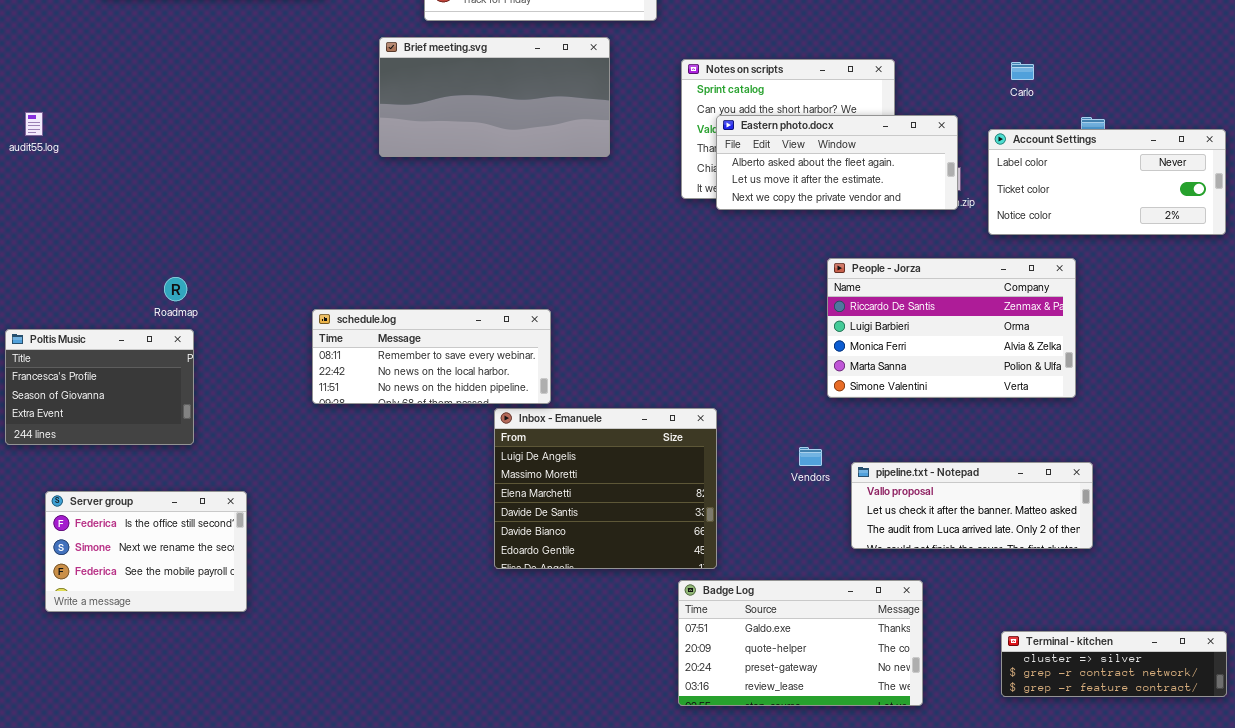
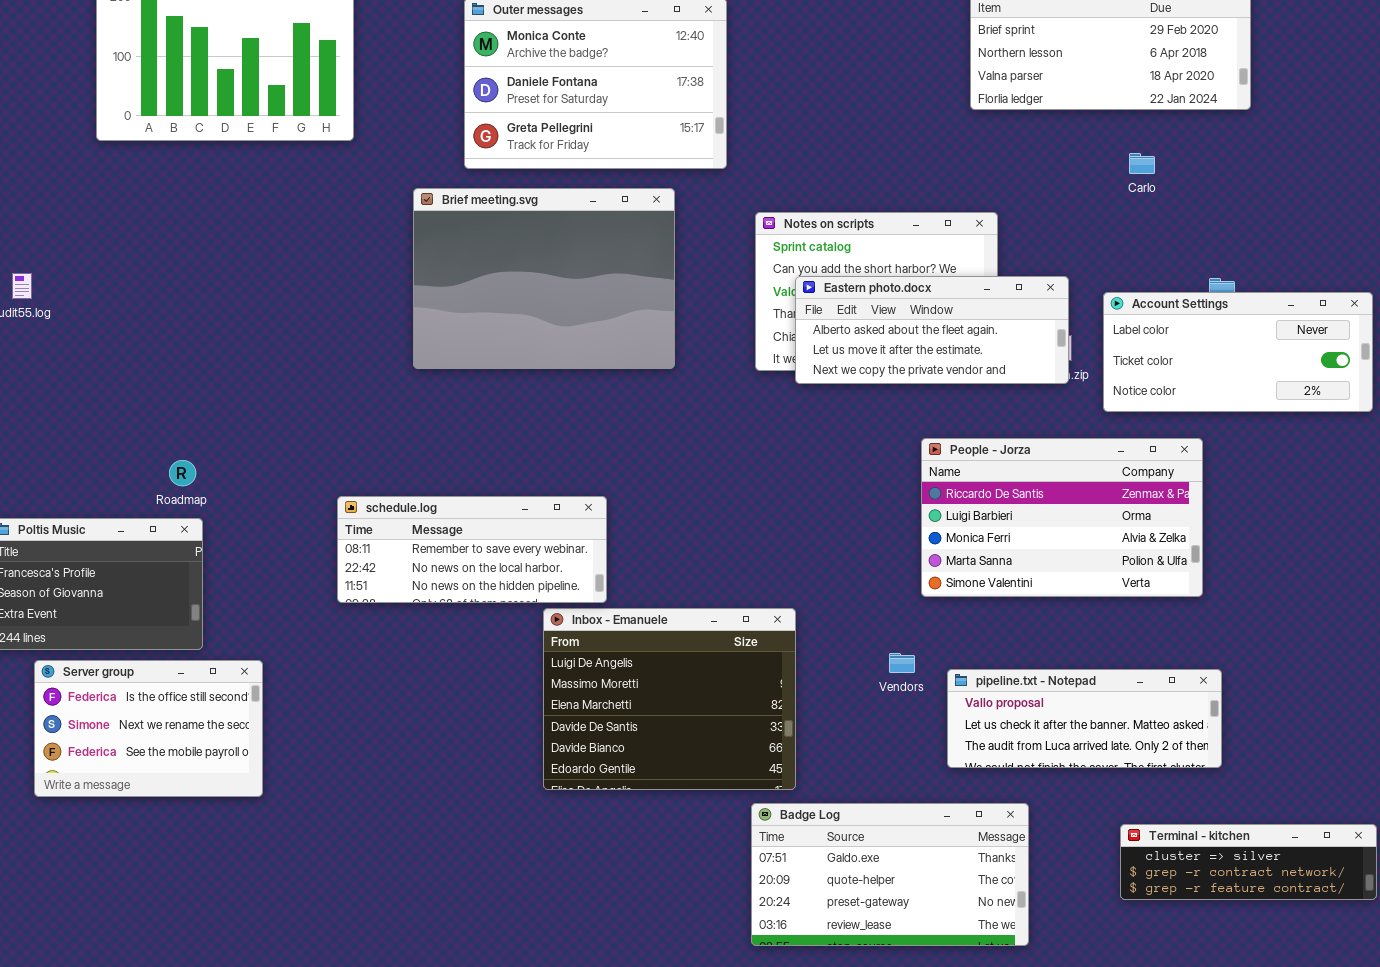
Brief meeting.svg: [379,37,610,157] -> [413,188,675,369], resized
Carlo: [1011,62,1034,80] -> [1129,153,1155,174], moved
Server group: [45,491,247,612] -> [34,660,263,797], moved
Terminal - kitchen: [1001,631,1227,697] -> [1120,824,1377,900], moved

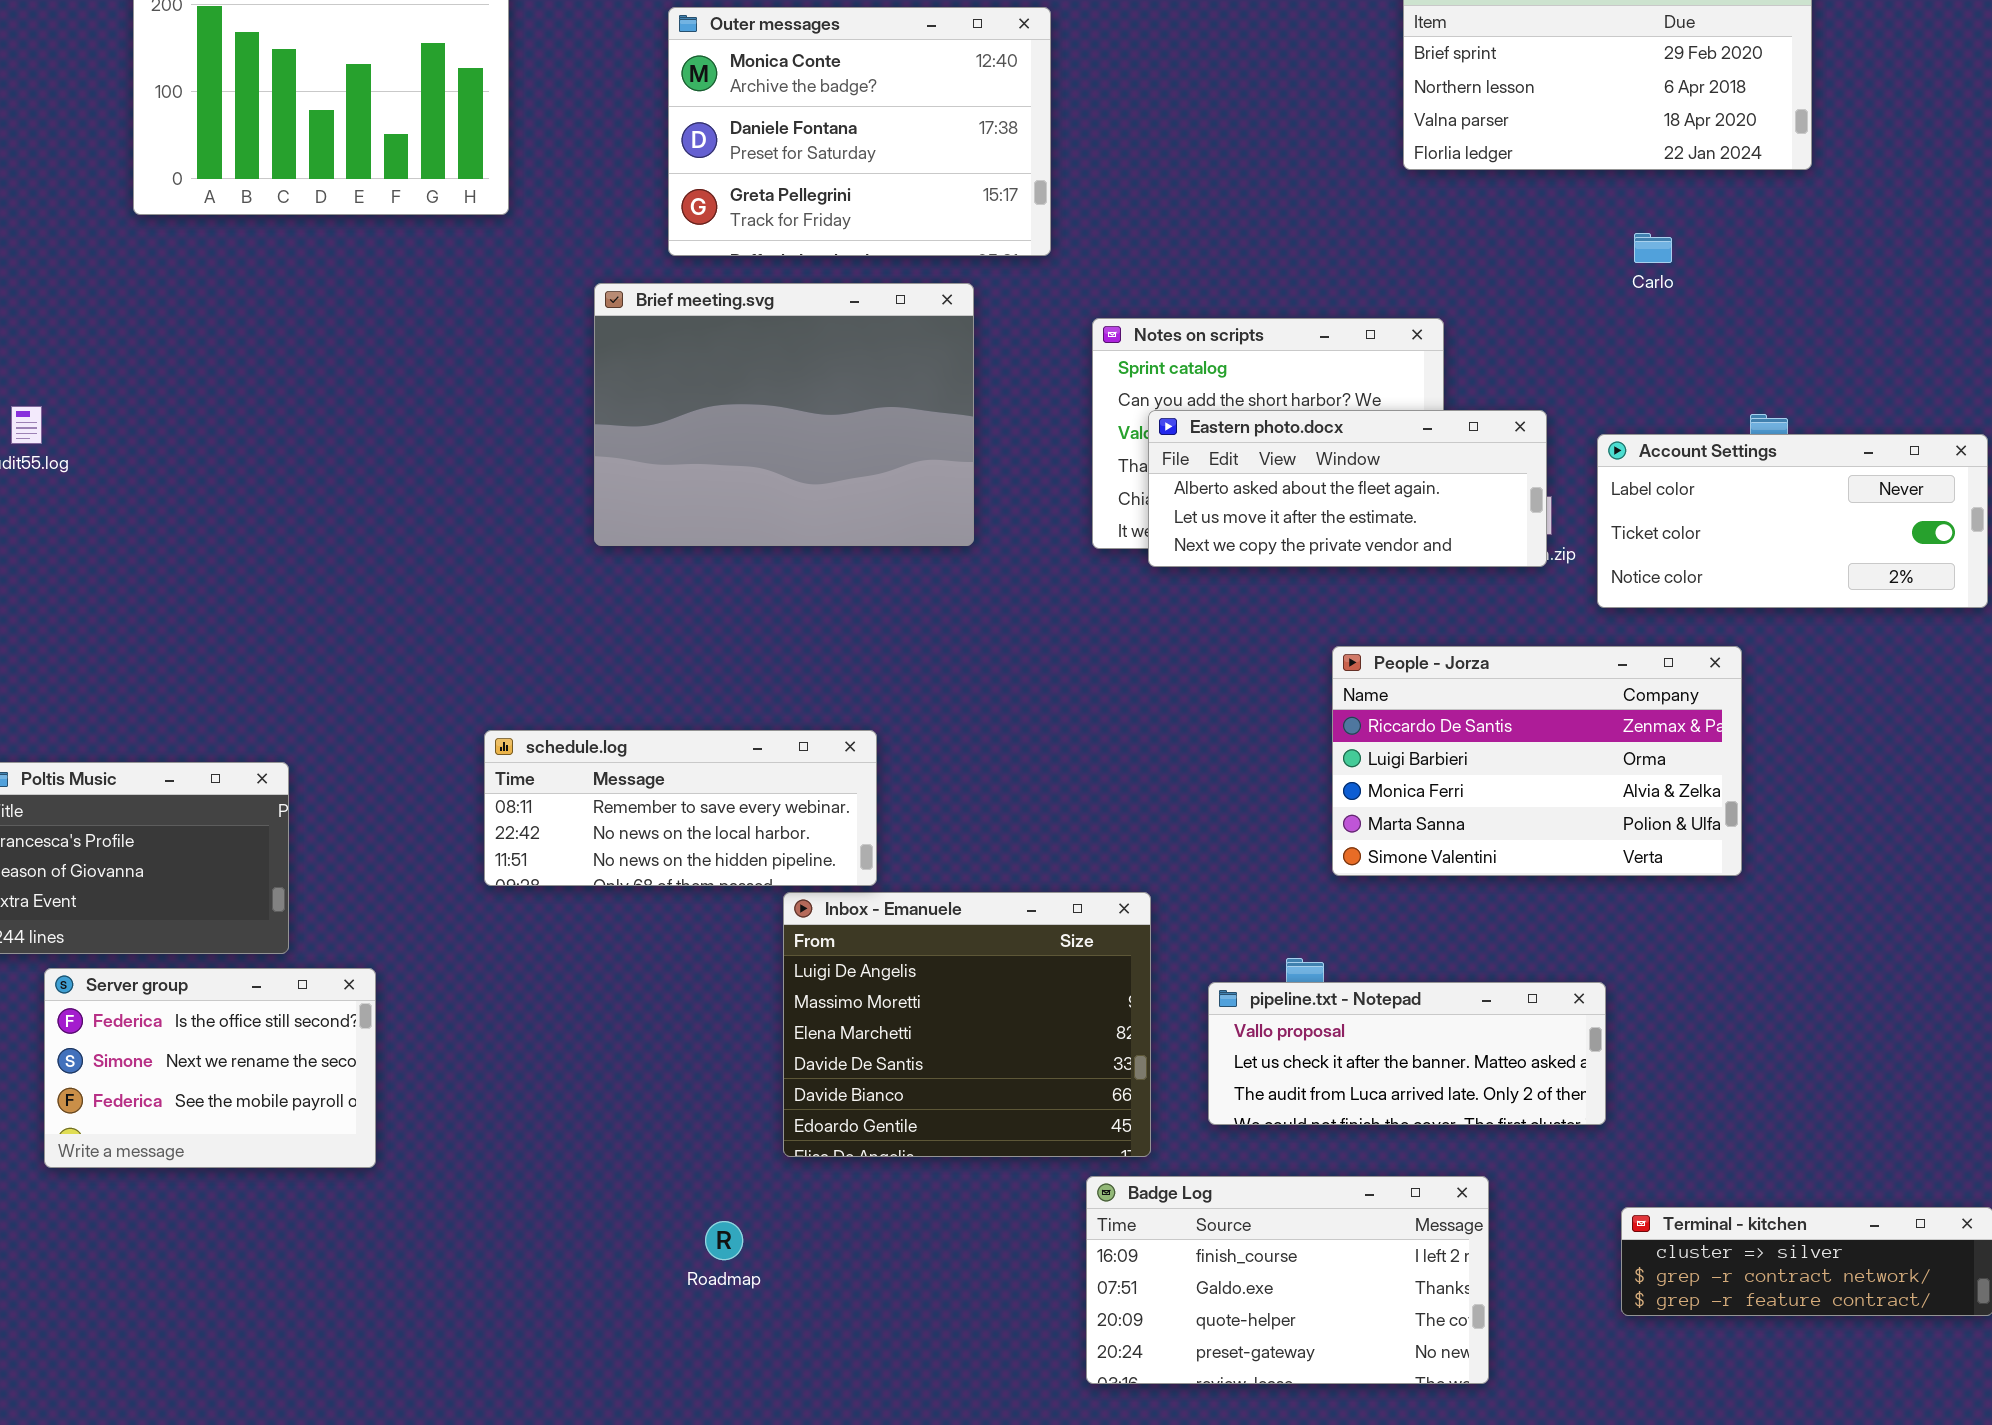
Roadmap: [169,460,196,486] -> [705,1221,743,1260], moved
pipeline.txt - Notepad: [947,669,1222,768] -> [1208,982,1606,1125], moved
Badge Log: [751,803,1029,946] -> [1086,1176,1489,1384], scrolled up 1 row

